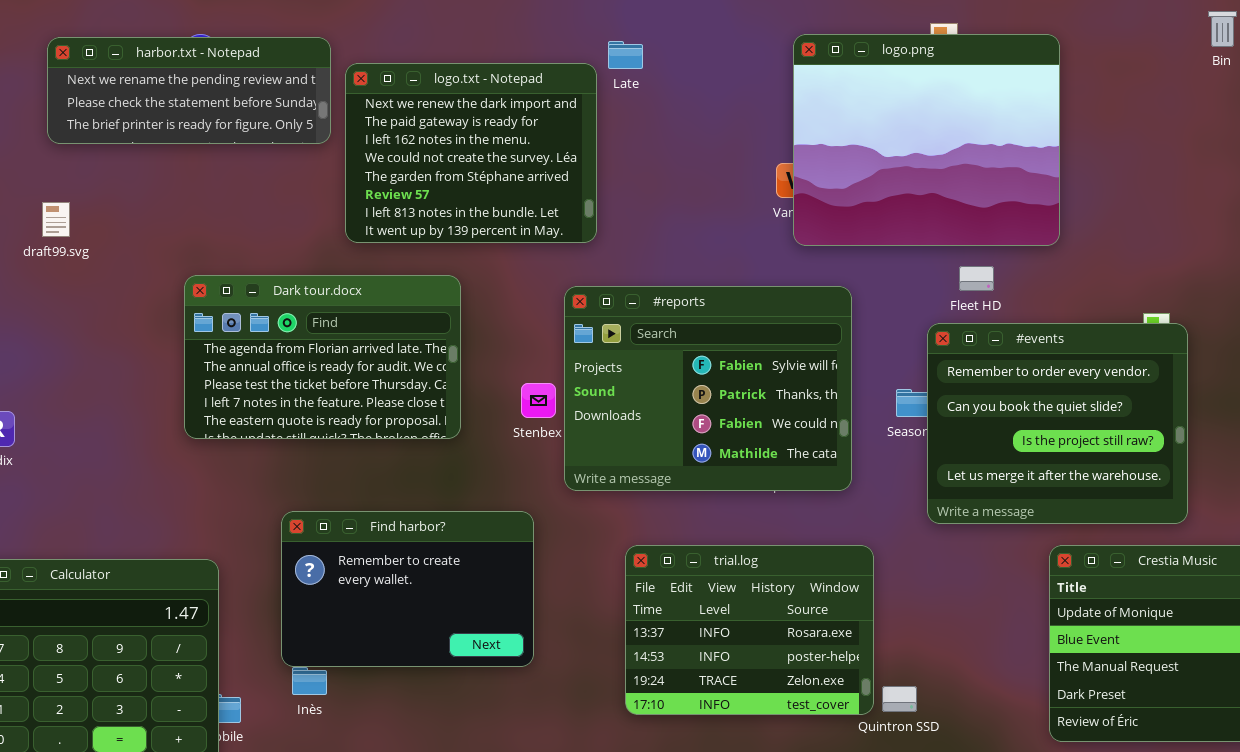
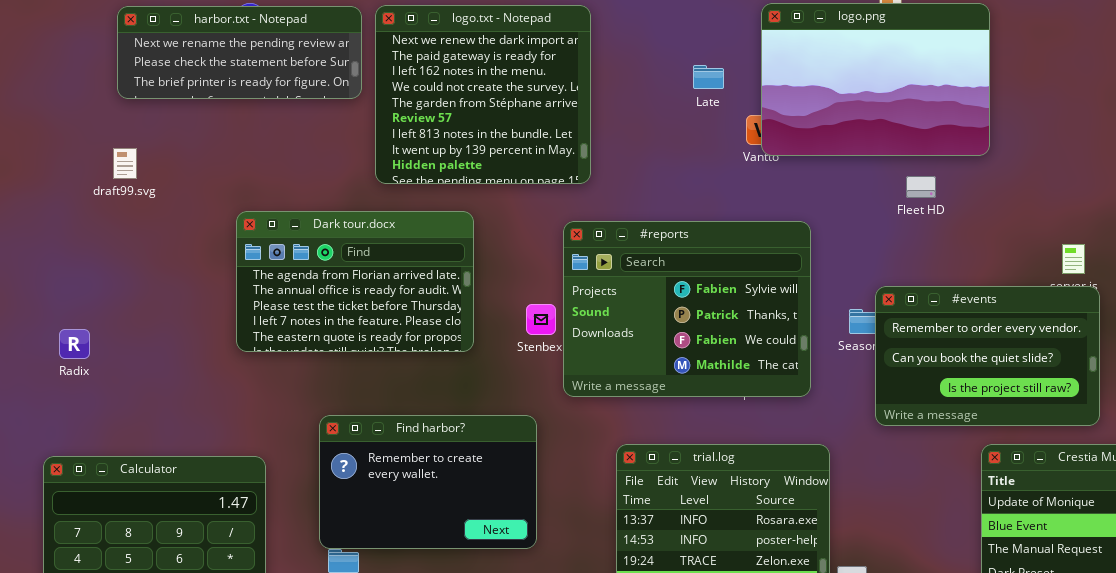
logo.png: [793,34,1060,246] -> [761,3,990,156], resized
Late: [608,41,643,69] -> [693,65,724,89], moved
logo.txt - Notepad: [345,63,597,243] -> [375,5,591,184], resized
Fleet HD: [959,266,994,291] -> [906,176,936,198], moved
#events: [927,323,1188,524] -> [875,286,1100,426], resized

